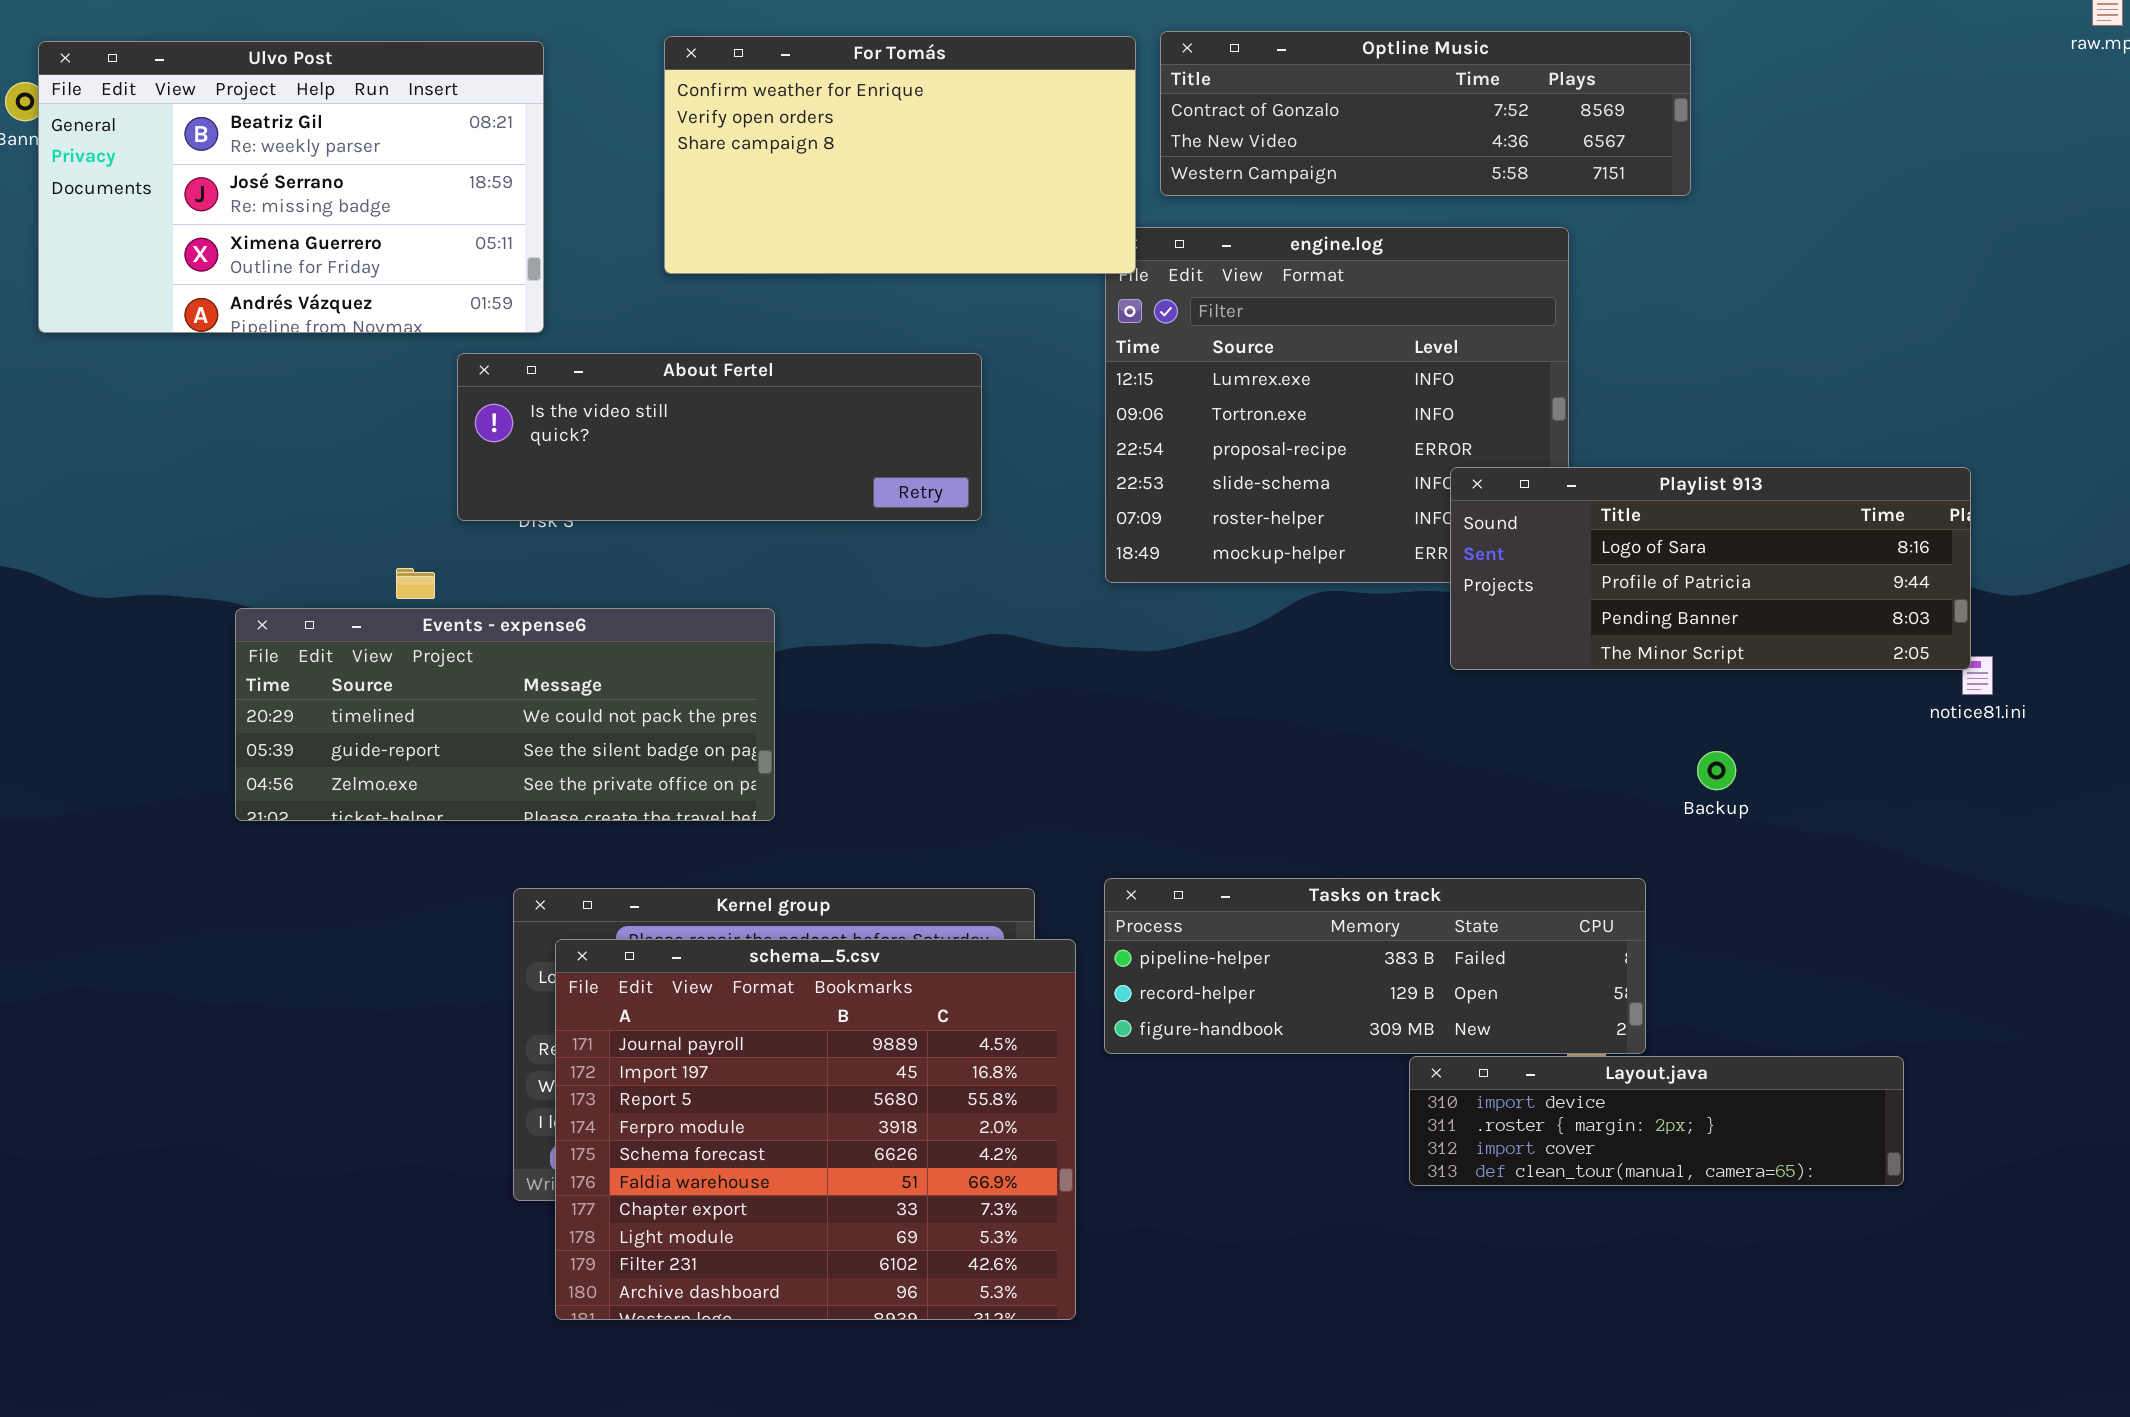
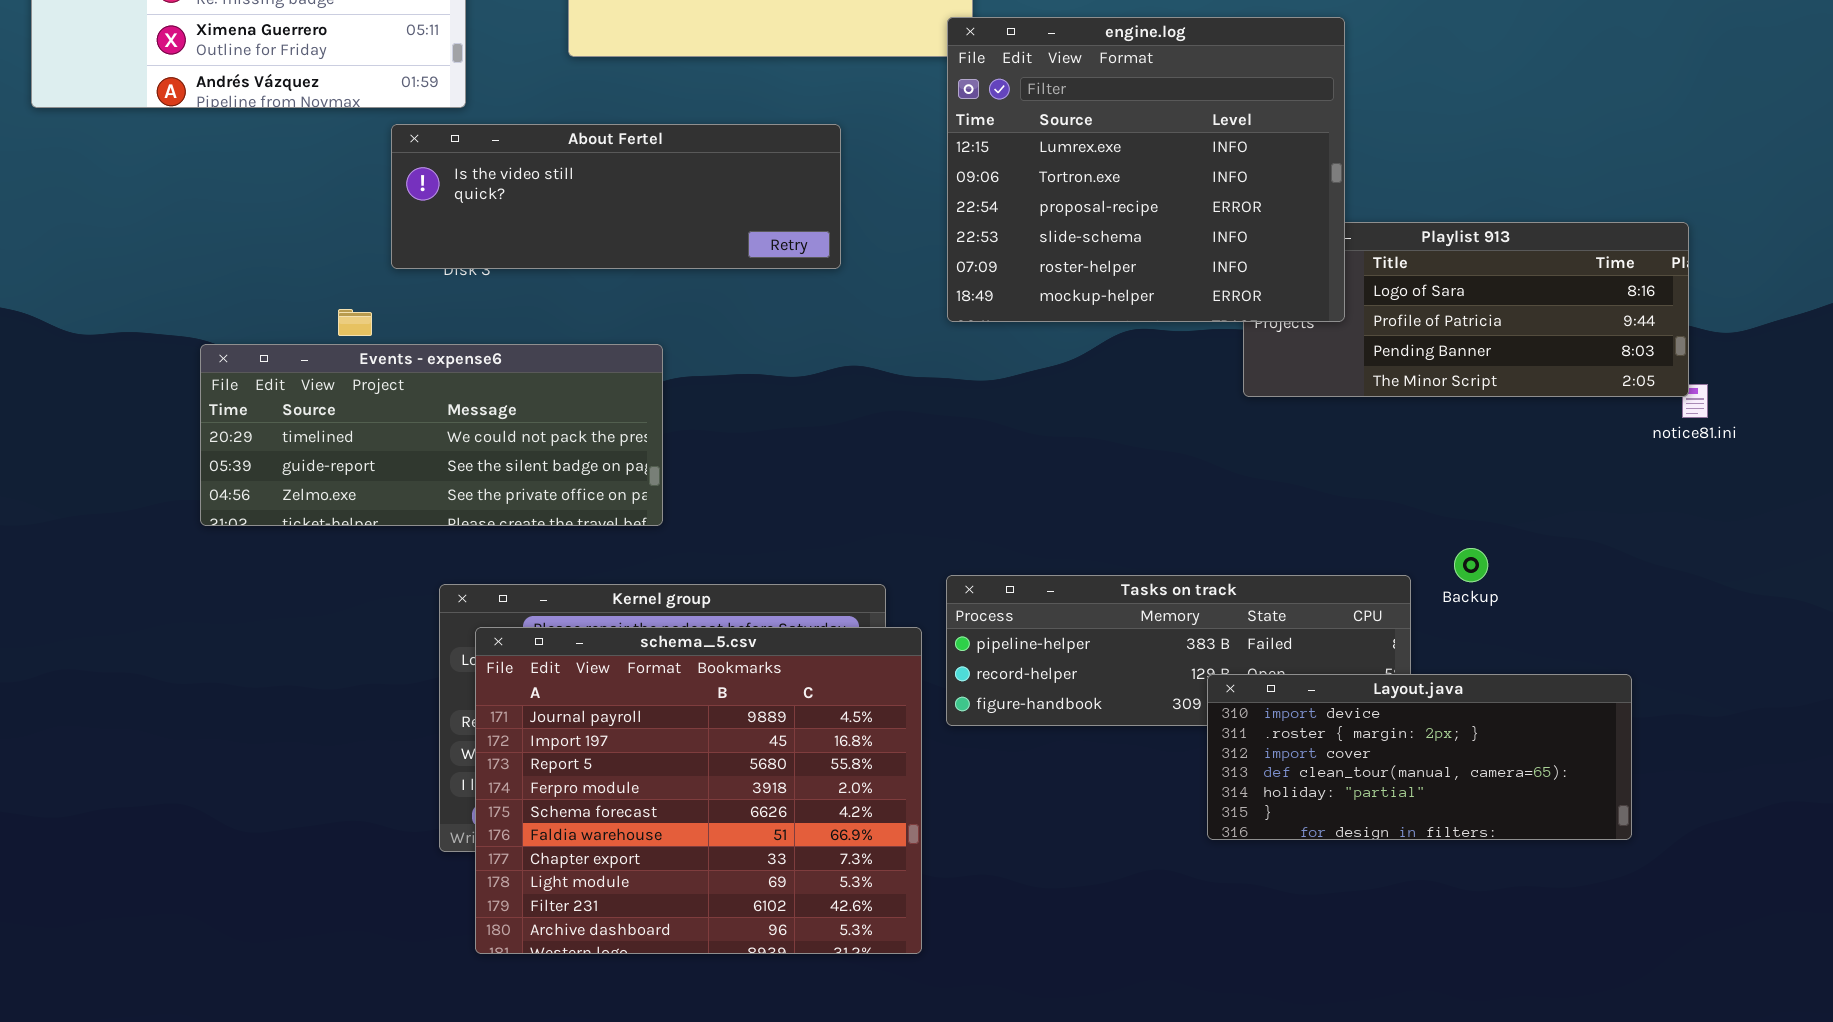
engine.log: [1105,227,1569,583] -> [947,17,1345,322], raised
Backup: [1697,751,1736,790] -> [1454,548,1488,582], moved
Layout.java: [1409,1056,1904,1186] -> [1207,674,1632,840], resized

